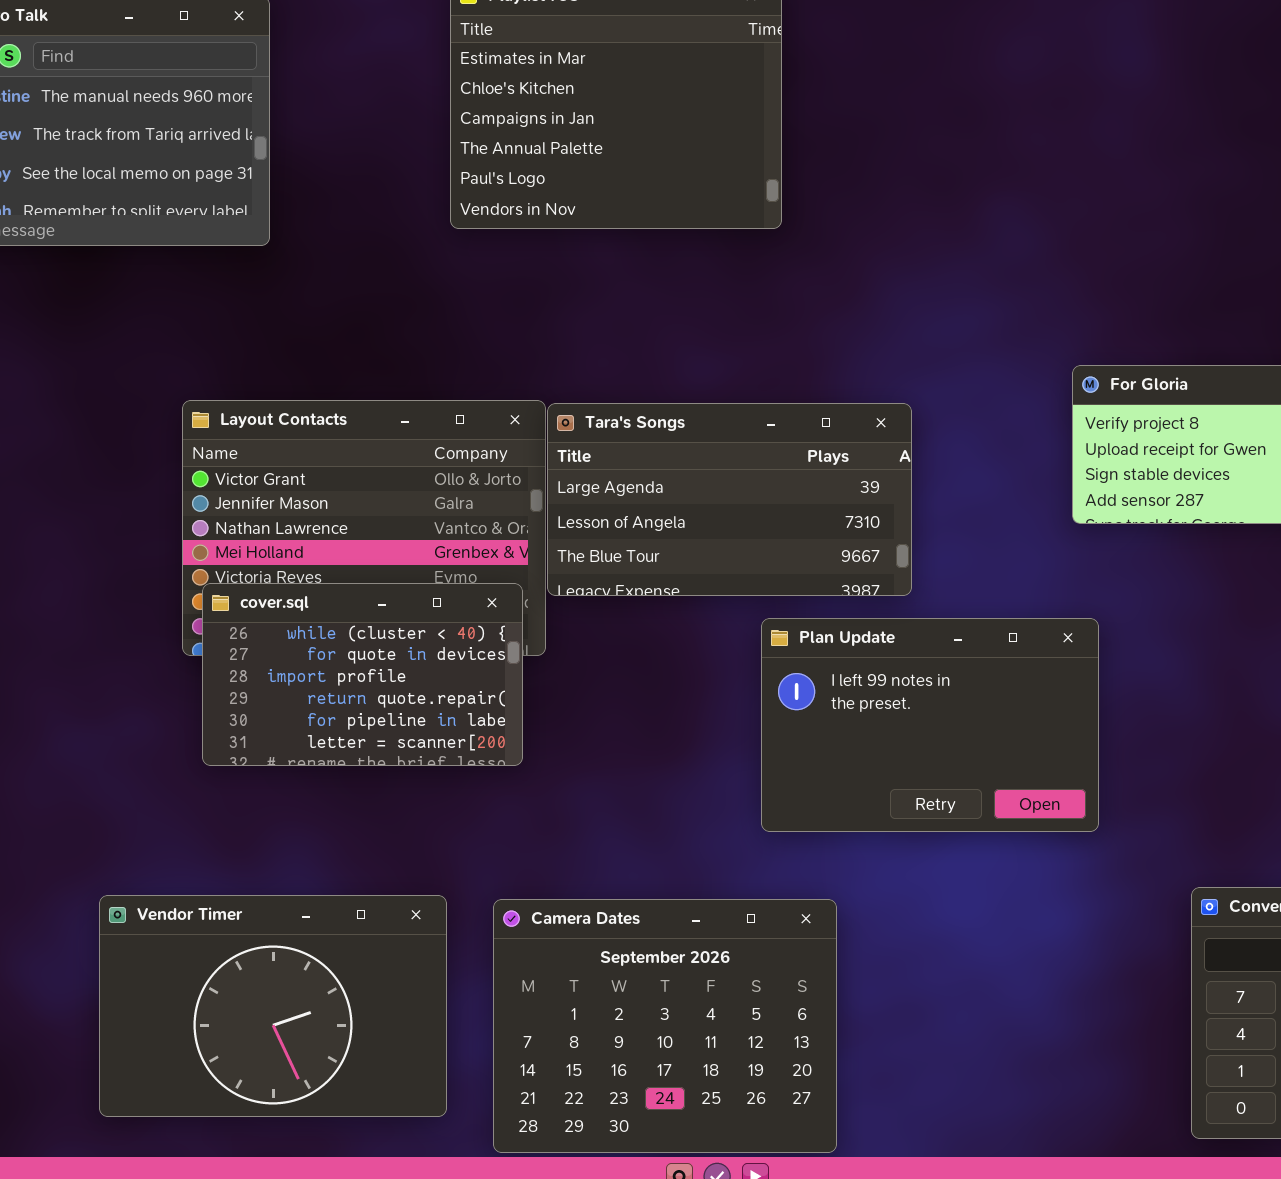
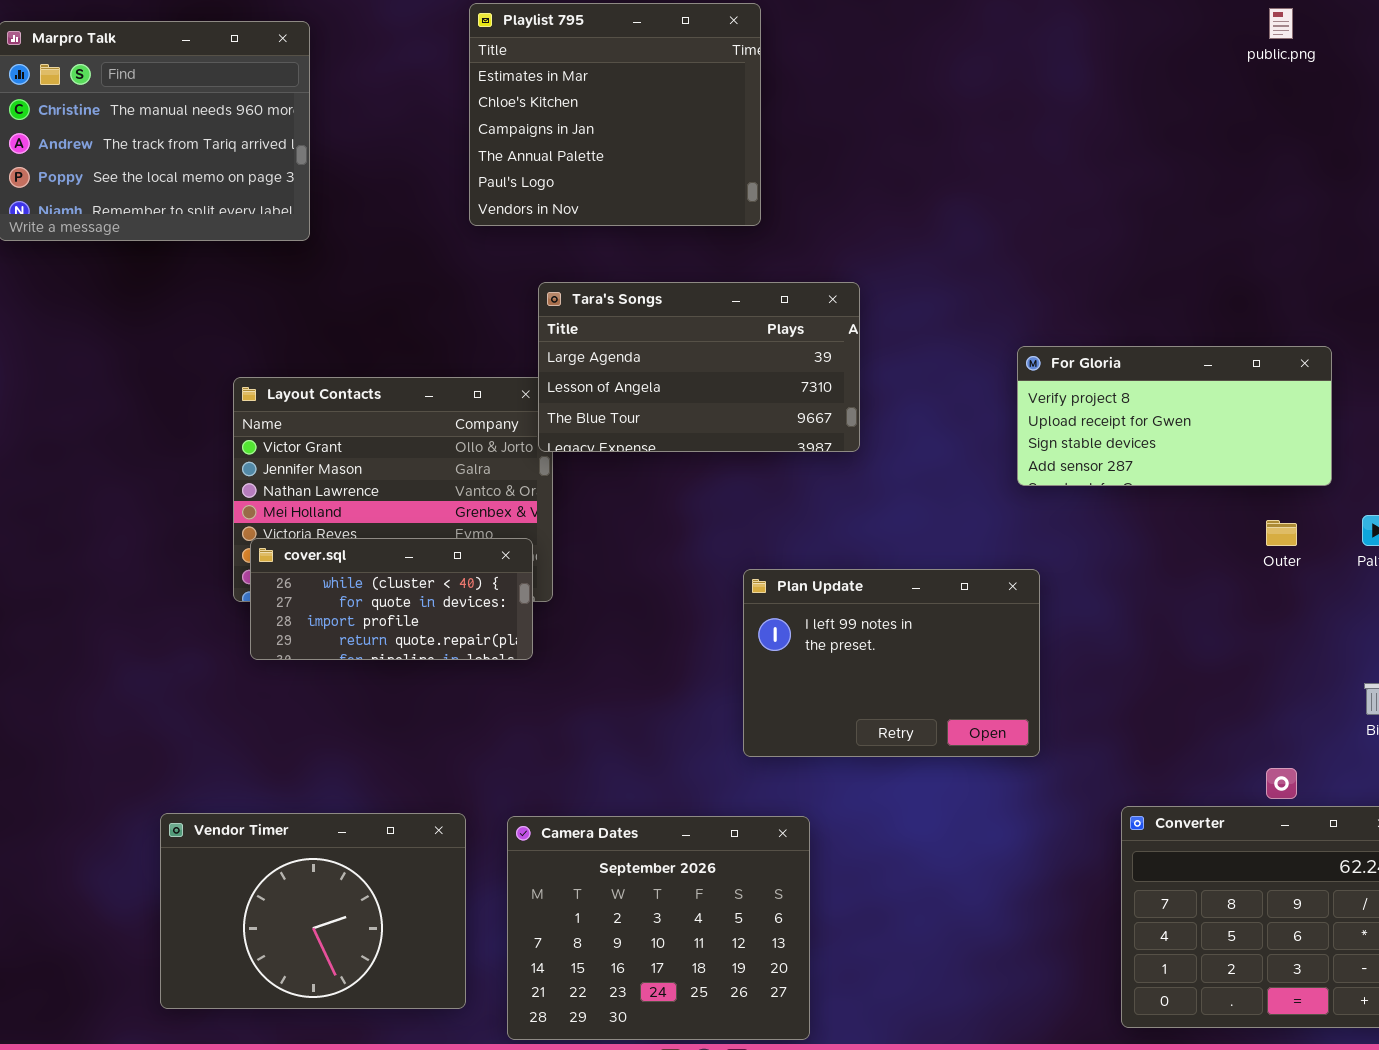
Tara's Songs: [547,403,912,596] -> [538,282,860,452], moved
cover.sql: [202,583,523,766] -> [250,538,533,660], resized

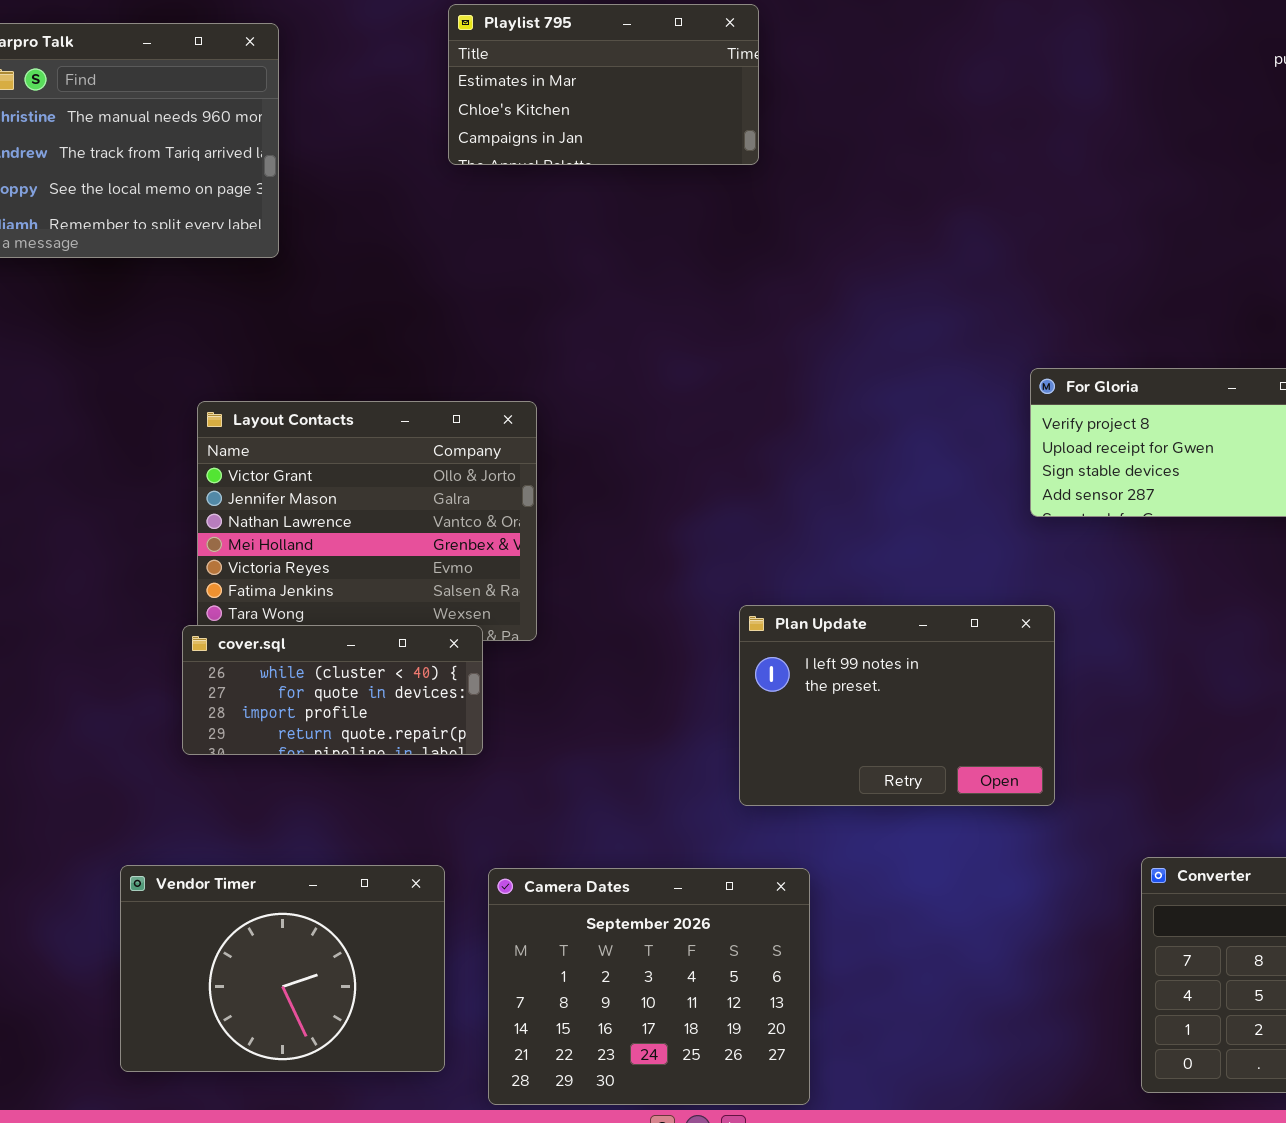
Playlist 795: [469,3,761,226] -> [448,4,759,165], resized
Tara's Songs: [538,282,860,452] -> none, closed
cover.sql: [250,538,533,660] -> [182,625,483,755], moved

